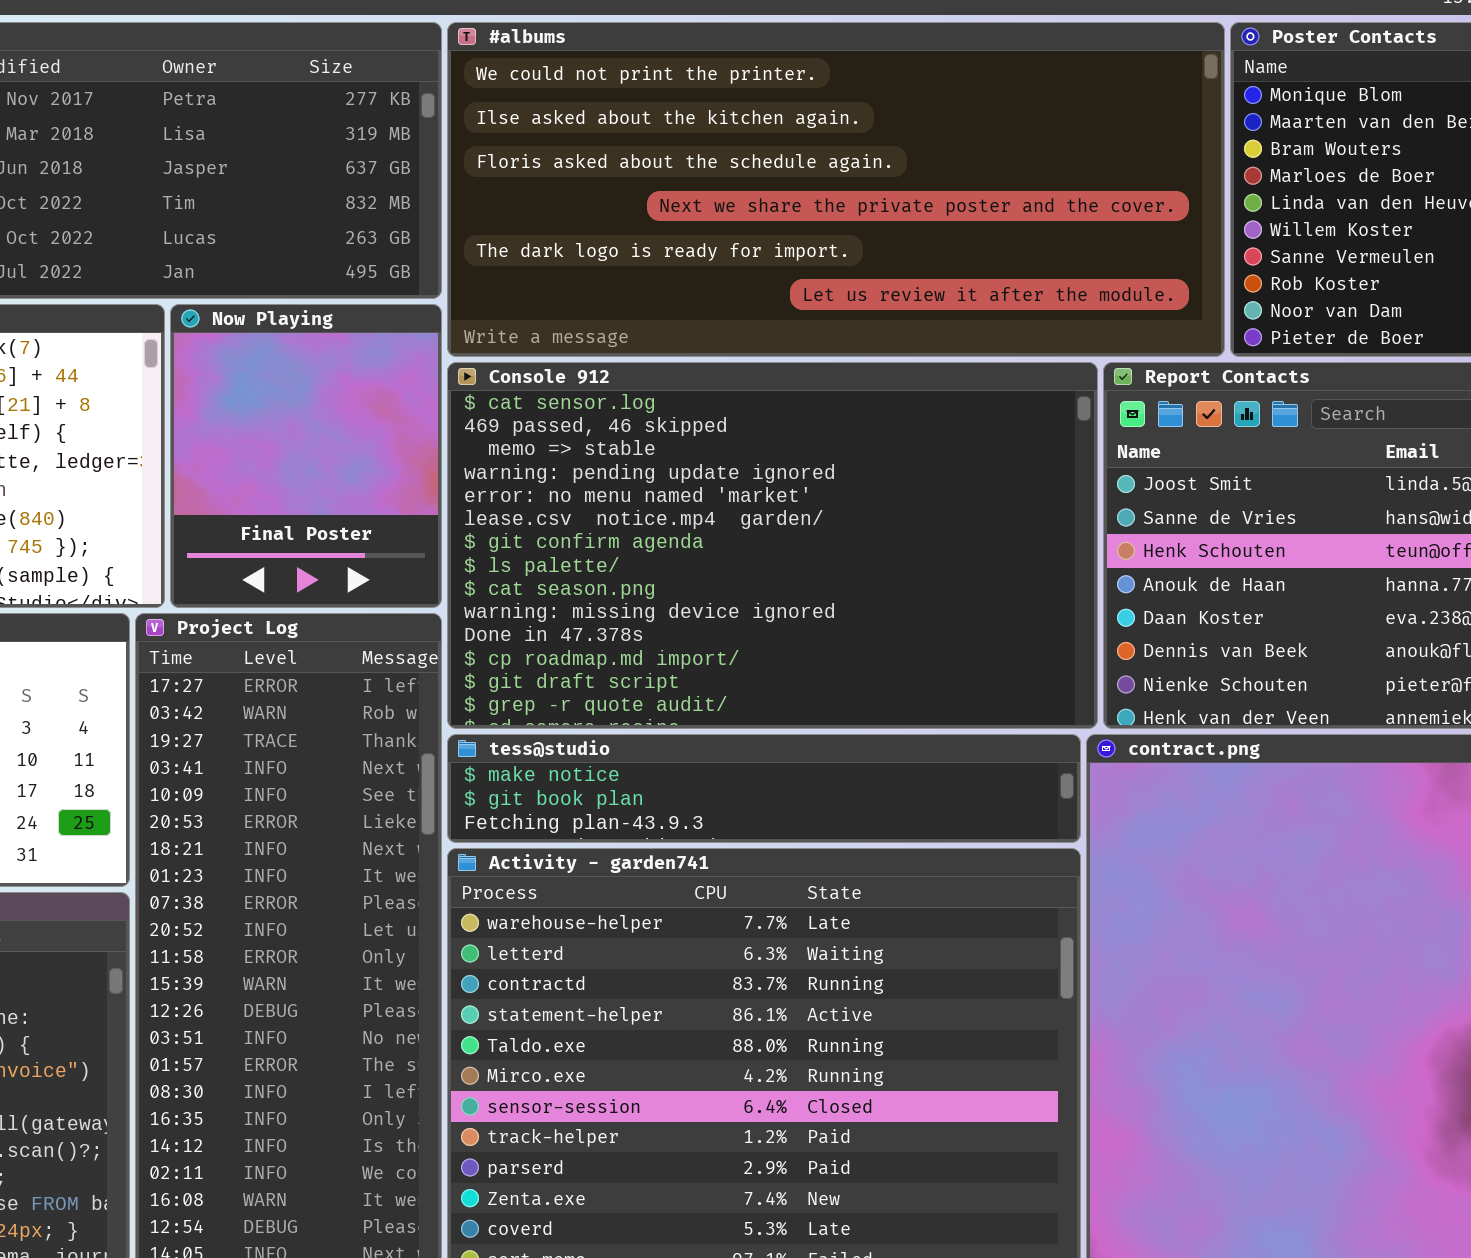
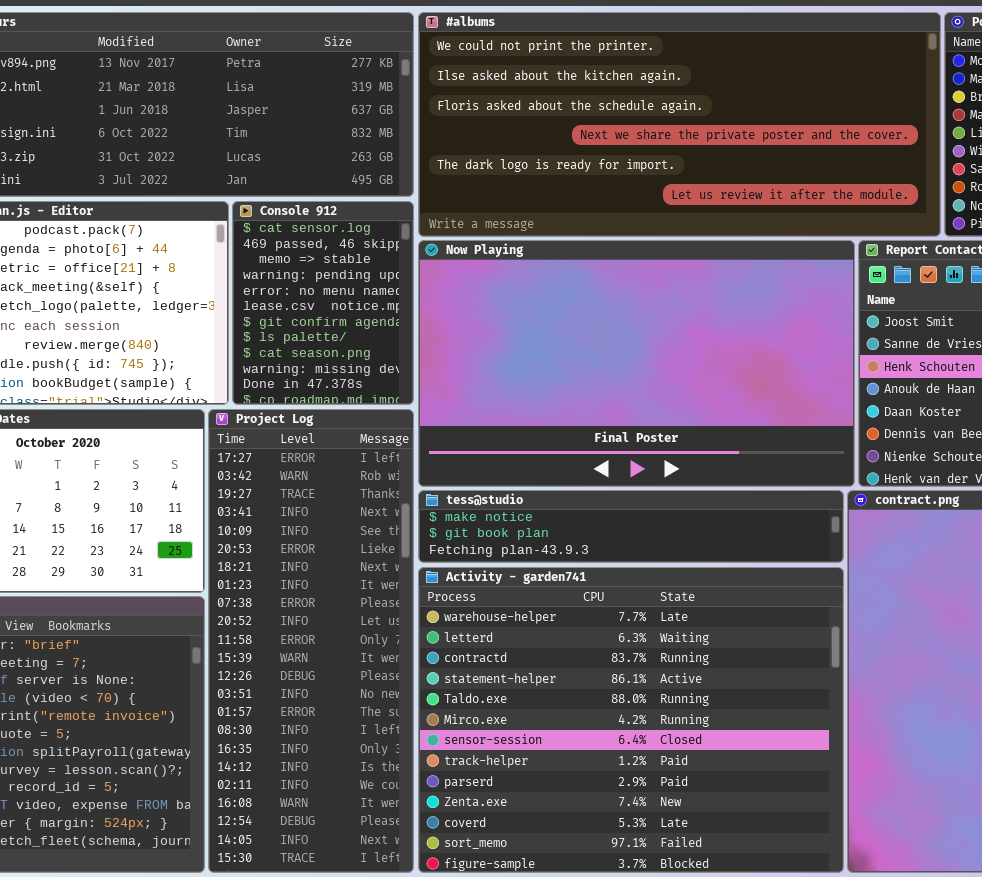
Now Playing: [170,304,442,608] -> [418,240,855,487], moved, resized
Console 912: [447,362,1098,729] -> [232,201,414,405], moved, resized

